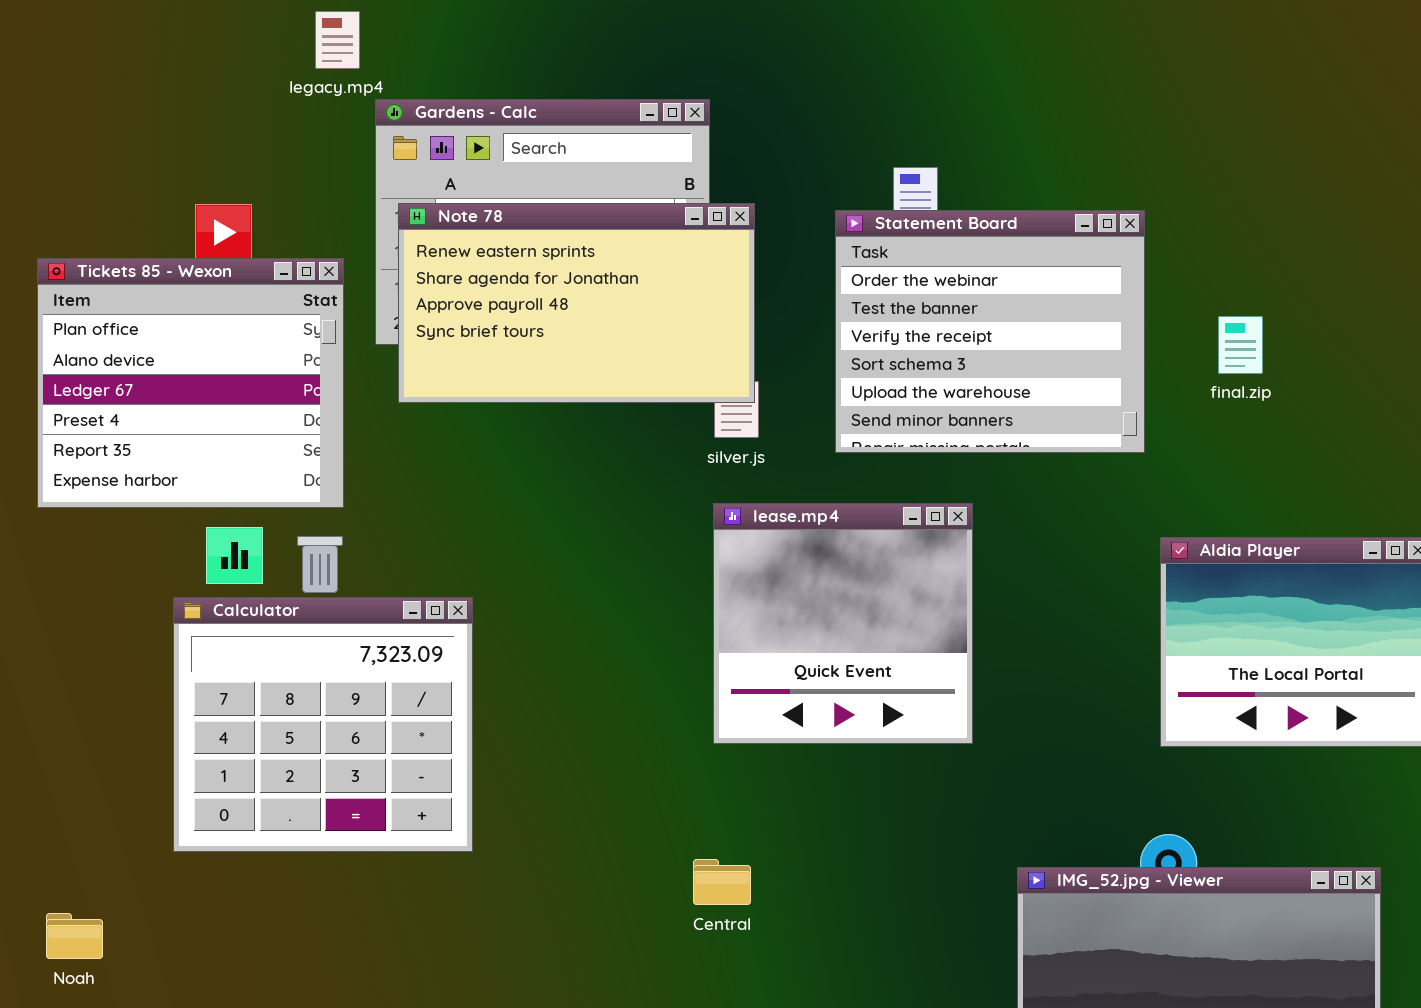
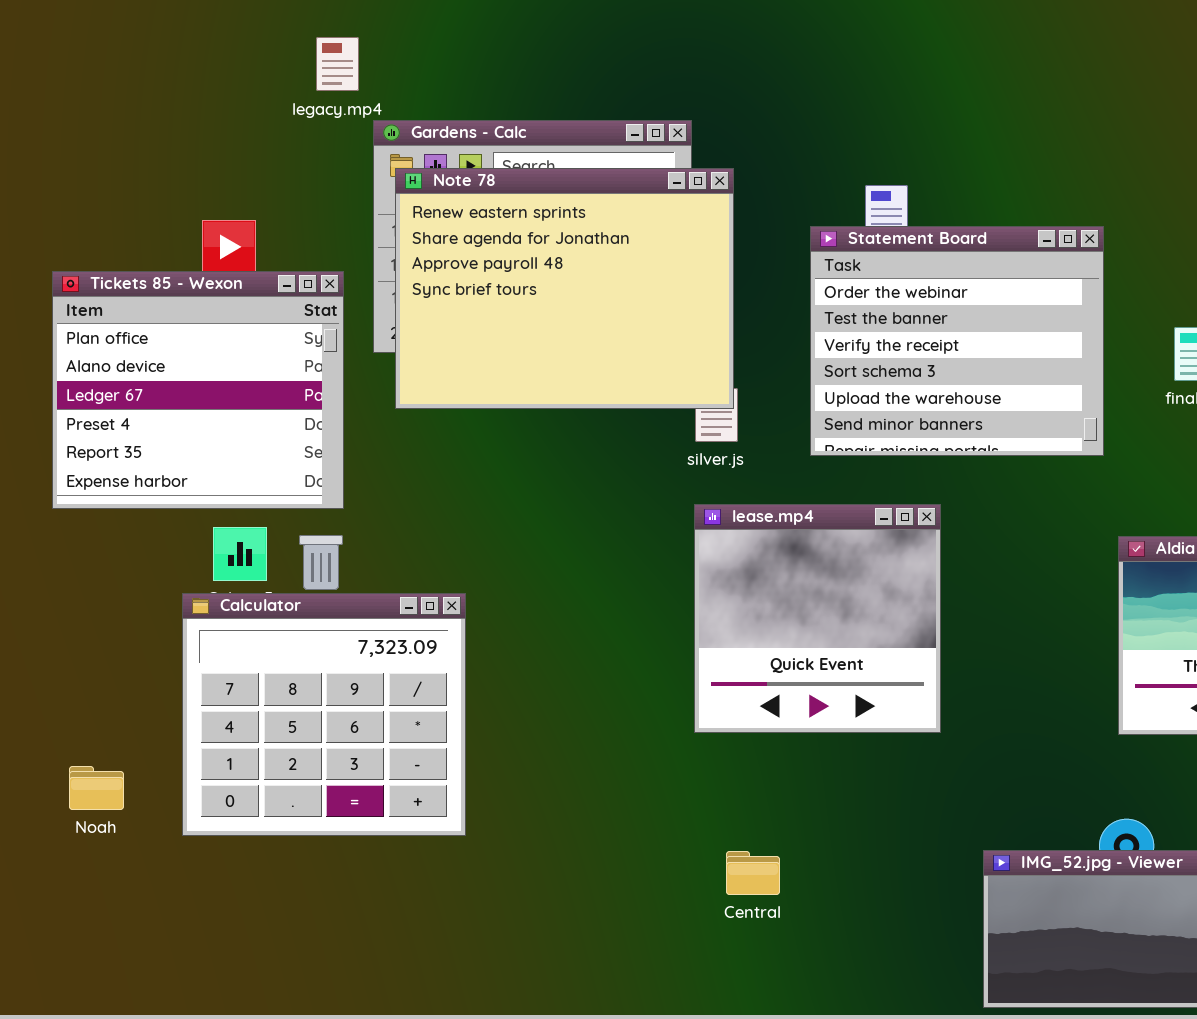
Note 78: [398,203,755,403] -> [395,168,734,409], resized
Central: [693,859,751,905] -> [726,851,780,895], moved
Noah: [46,913,103,959] -> [69,766,124,810], moved

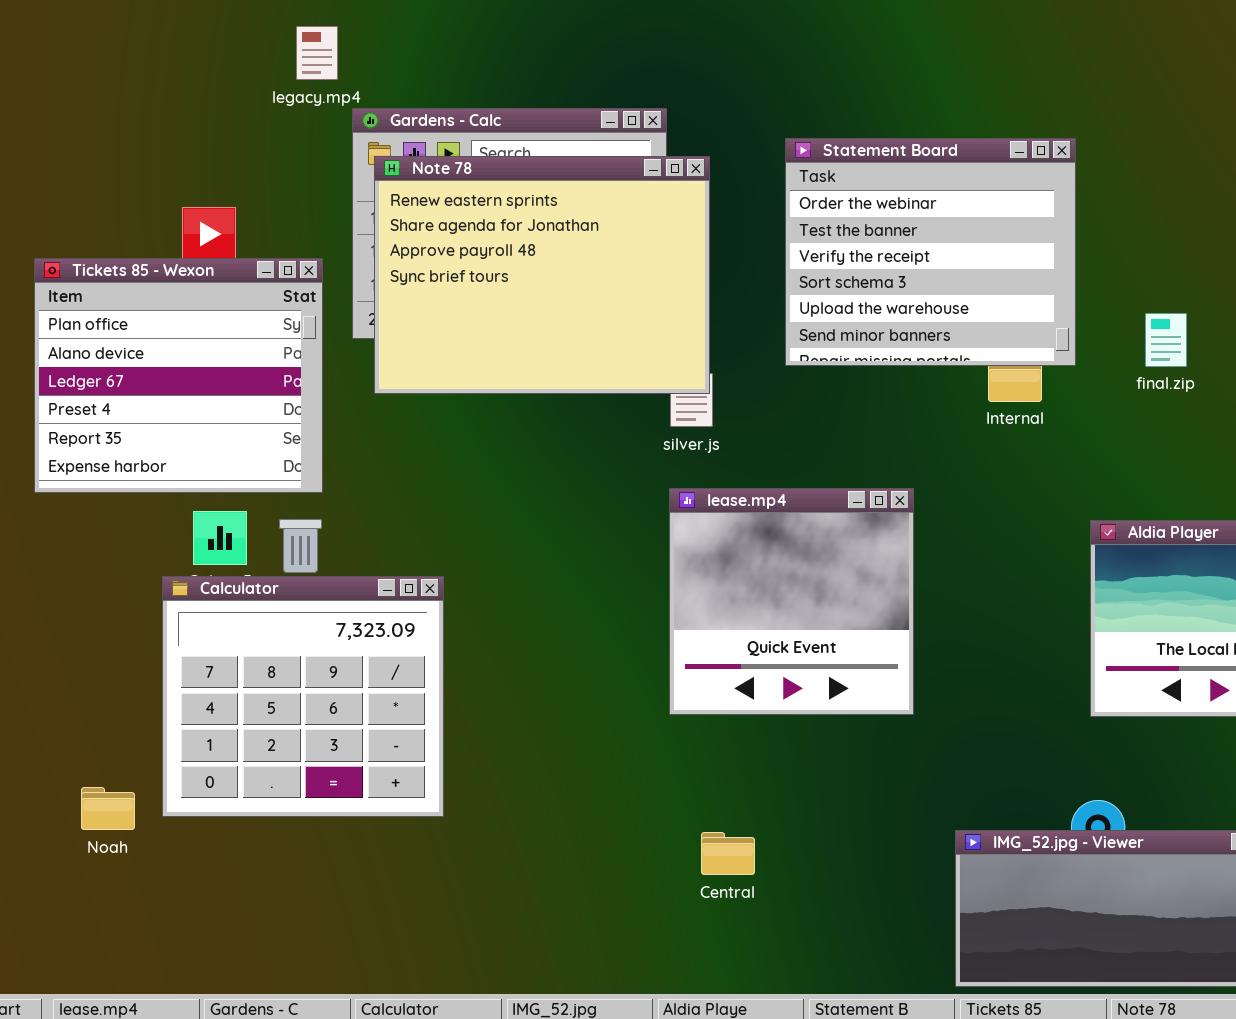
Statement Board: [810,226,1104,456] -> [785,138,1076,366], moved
Noah: [69,766,124,810] -> [81,787,135,830], moved

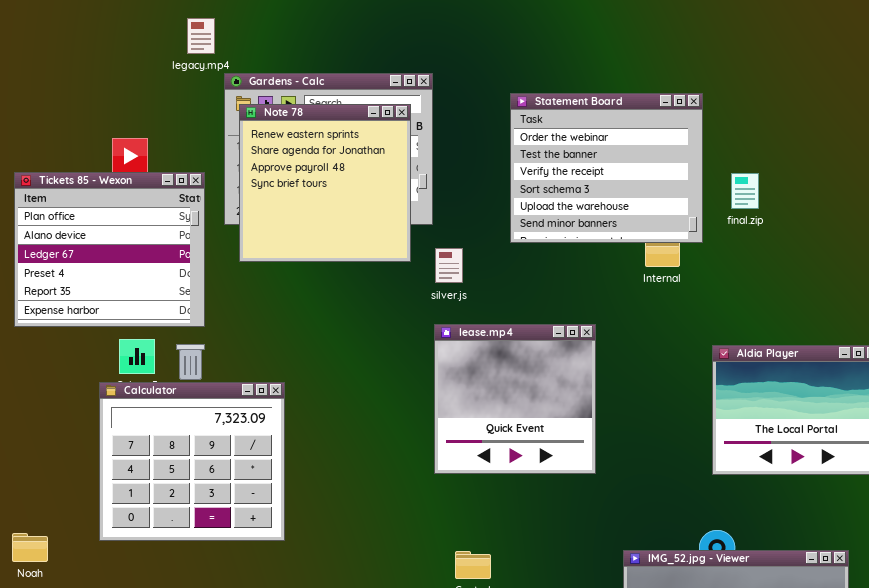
Note 78: [374,156,710,394] -> [239,104,411,262], resized
final.zip: [1145,313,1187,367] -> [731,173,759,209], moved
Noah: [81,787,135,830] -> [12,533,48,562], moved

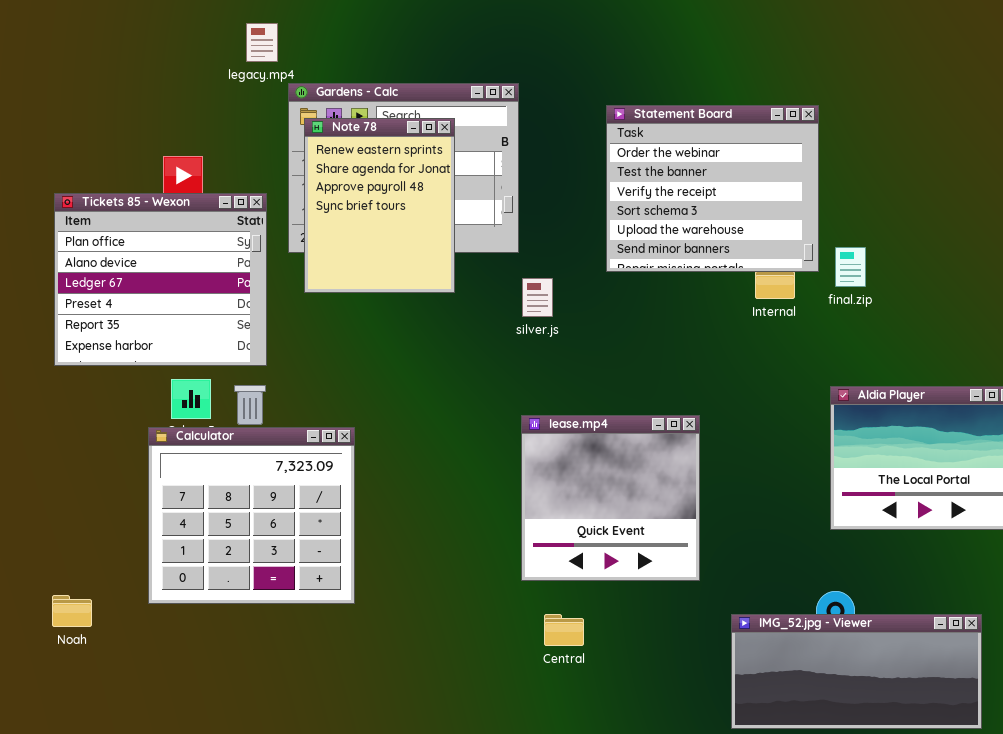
Note 78: [239,104,411,262] -> [304,118,455,293], resized
final.zip: [731,173,759,209] -> [835,247,866,287], moved
lease.mp4: [434,324,596,474] -> [521,415,700,581], moved

